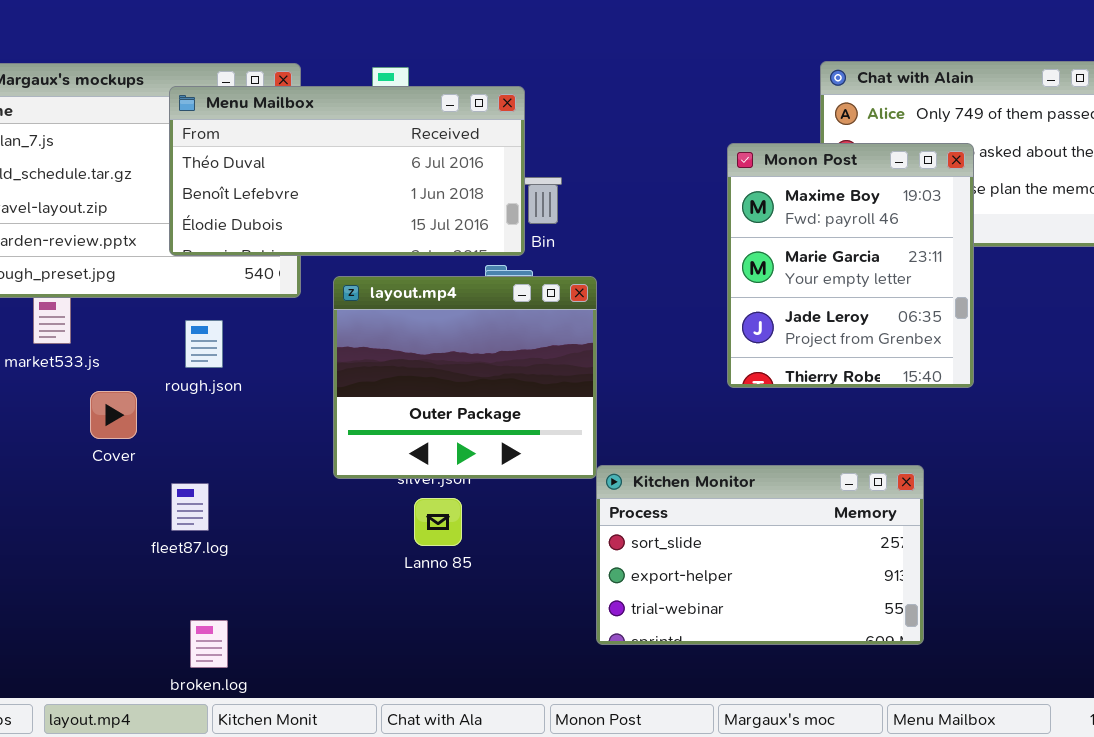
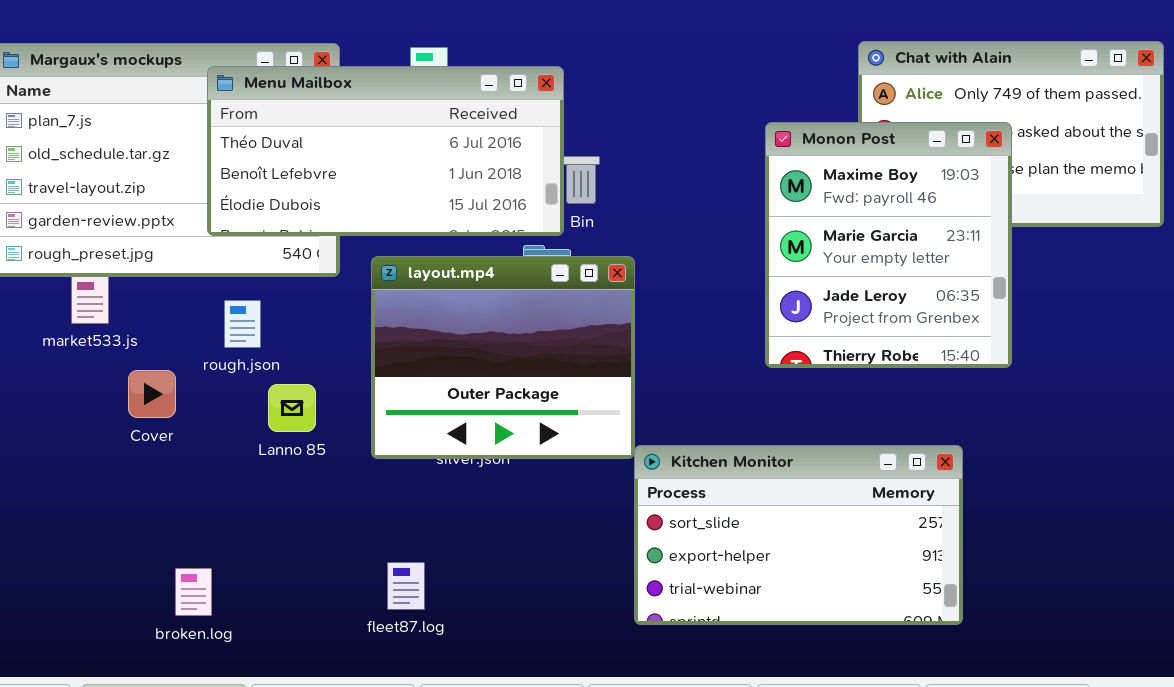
fleet87.log: [171,483,209,531] -> [387,562,425,610], moved
Lanno 85: [414,498,462,546] -> [268,384,316,432], moved
broken.log: [190,620,228,668] -> [175,568,212,616], moved

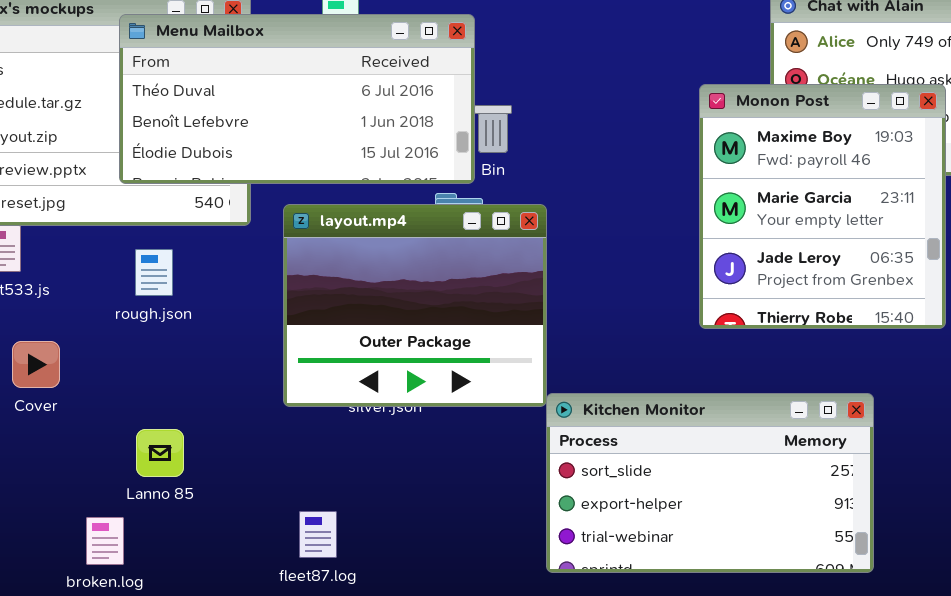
Monon Post: [765,122,1012,368] -> [699,84,946,329], moved
Cover: [128,370,176,418] -> [12,341,60,388], moved
Lanno 85: [268,384,316,432] -> [136,429,184,477], moved

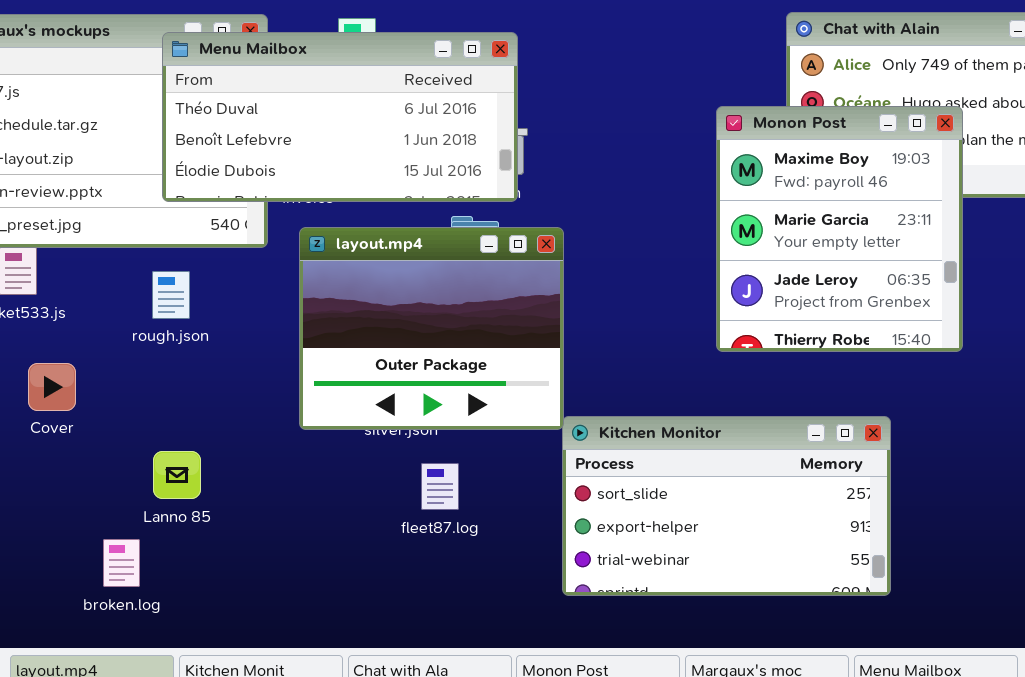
Menu Mailbox: [119,14,475,184] -> [162,32,518,202], moved
fleet87.log: [299,511,337,558] -> [421,463,459,510], moved

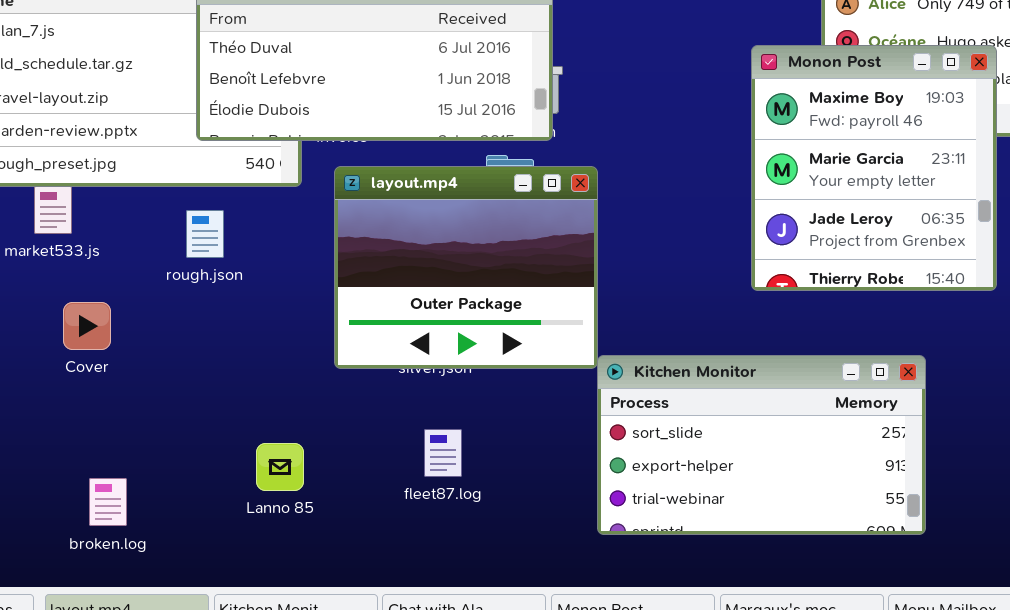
Lanno 85: [153,451,201,499] -> [256,443,304,491], moved
fleet87.log: [421,463,459,510] -> [424,429,462,477], moved
broken.log: [103,539,140,587] -> [89,478,127,526], moved

